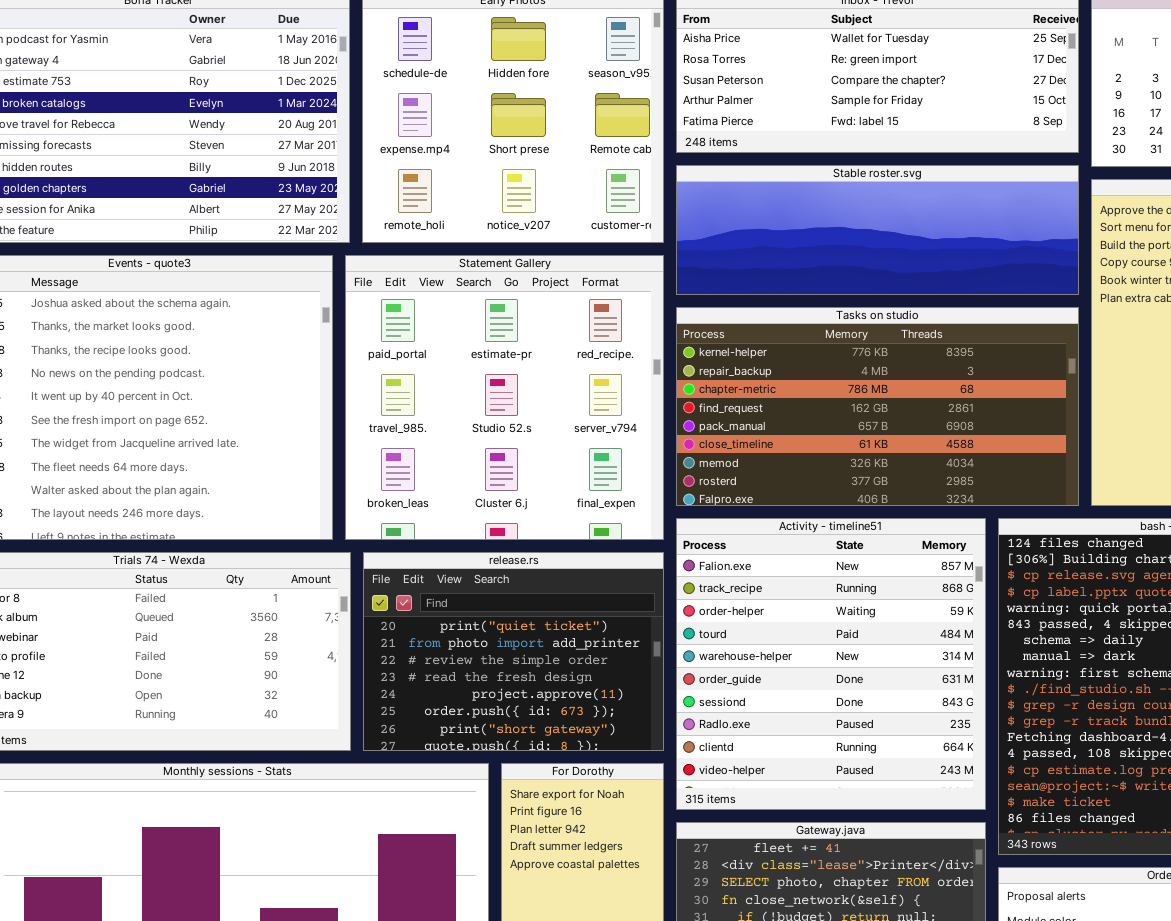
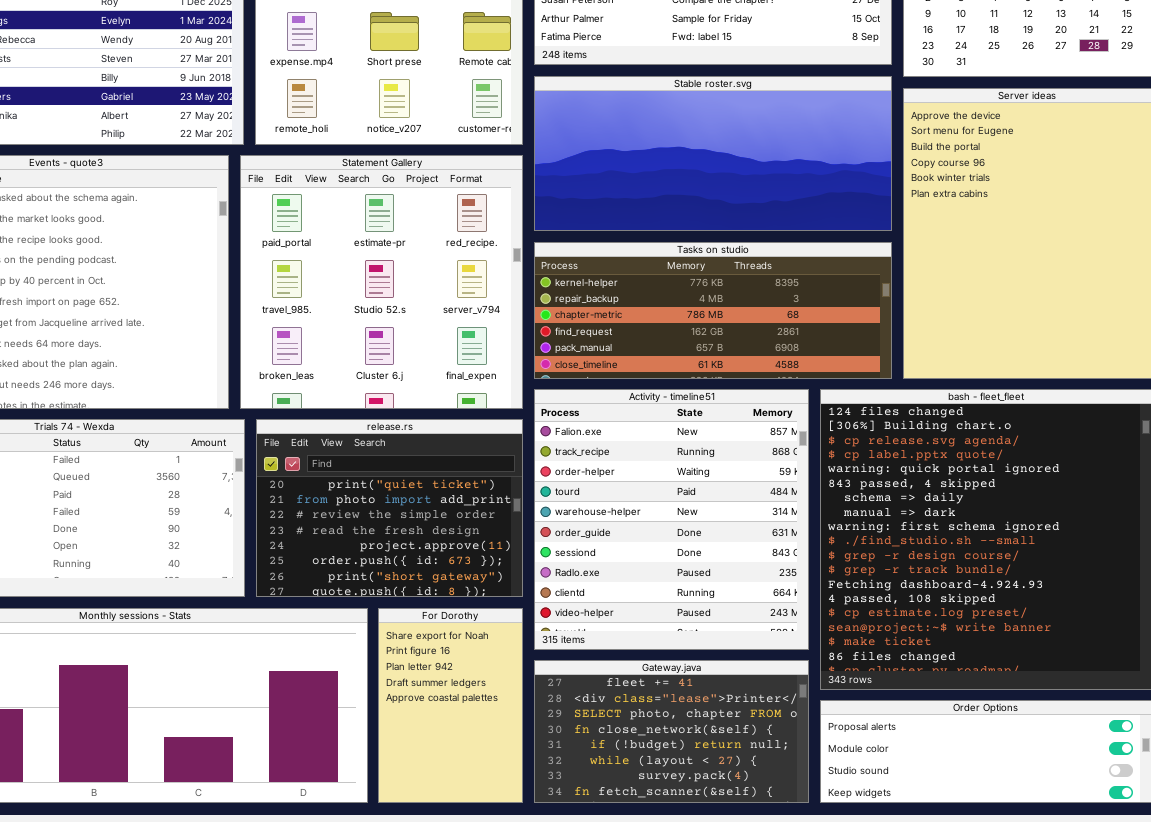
Stable roster.svg: [676,165,1079,295] -> [534,76,892,231], resized
Tasks on studio: [676,307,1079,506] -> [534,242,892,379], resized

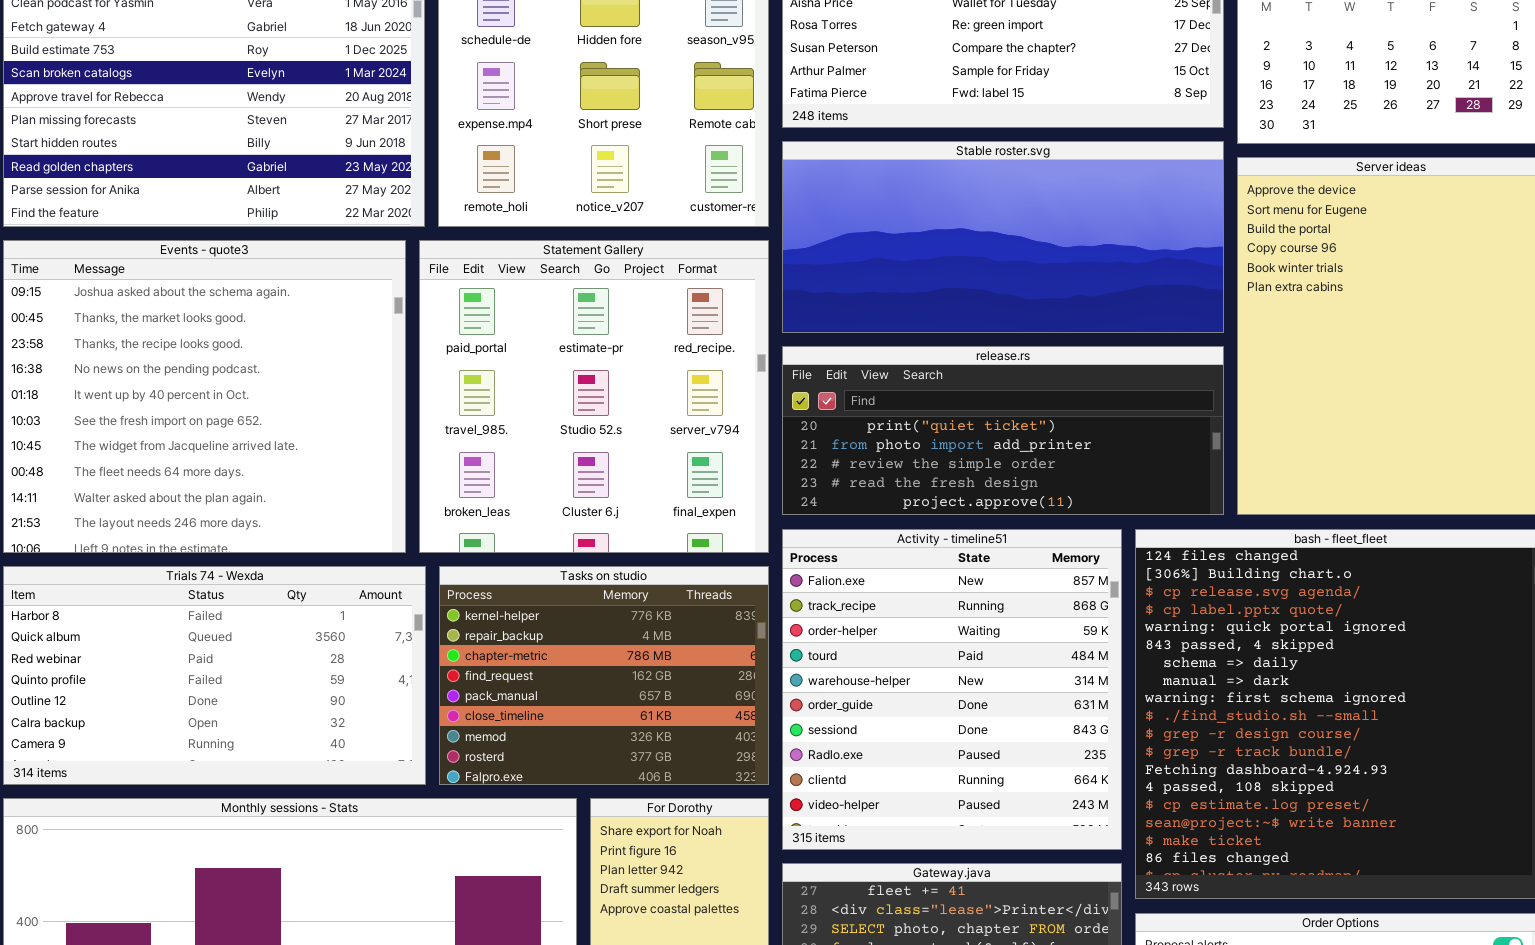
Tasks on studio: [534,242,892,379] -> [439,566,769,785], moved, resized
release.rs: [256,419,523,597] -> [782,346,1224,515], moved, resized

